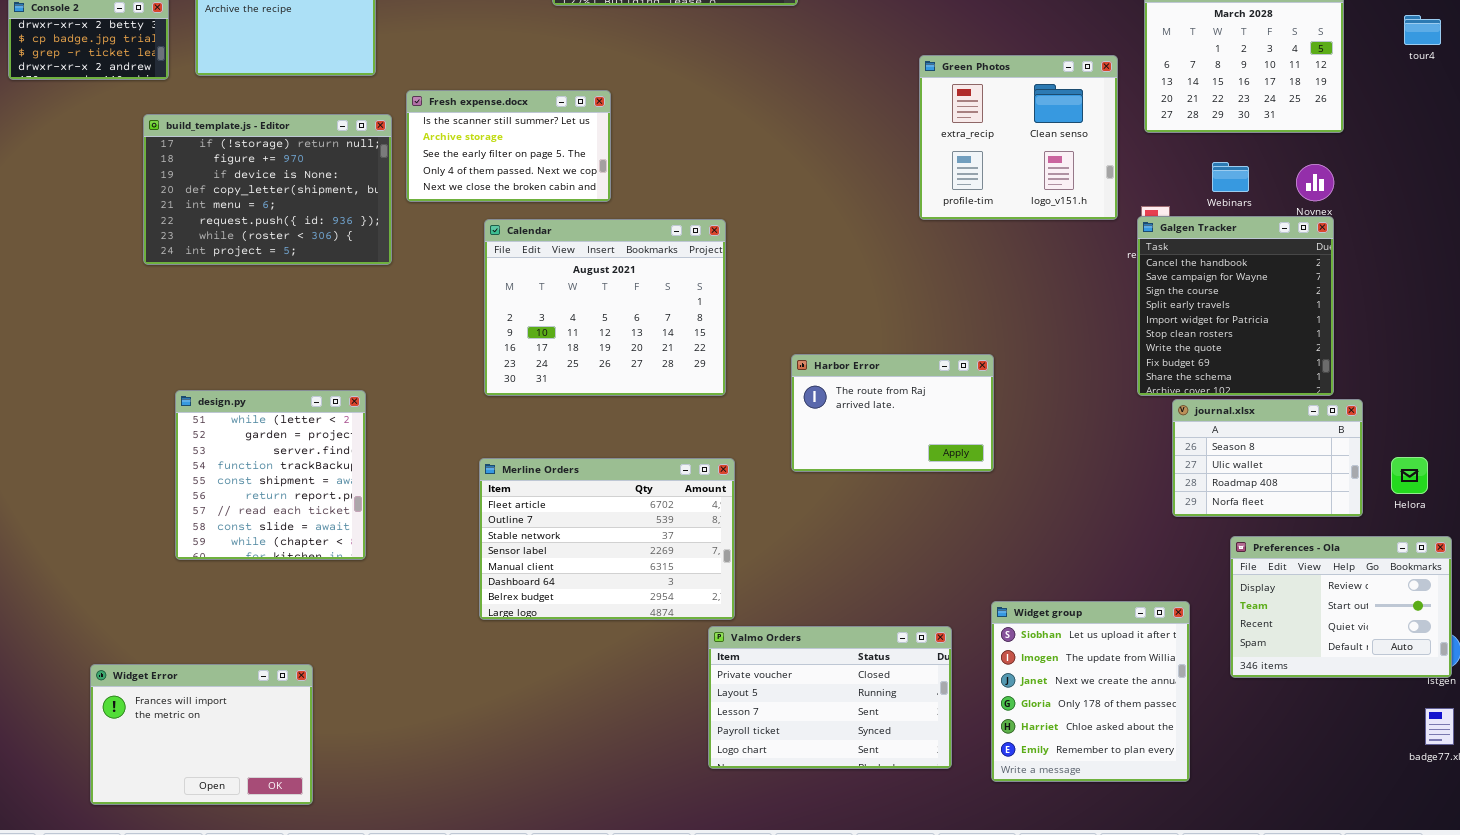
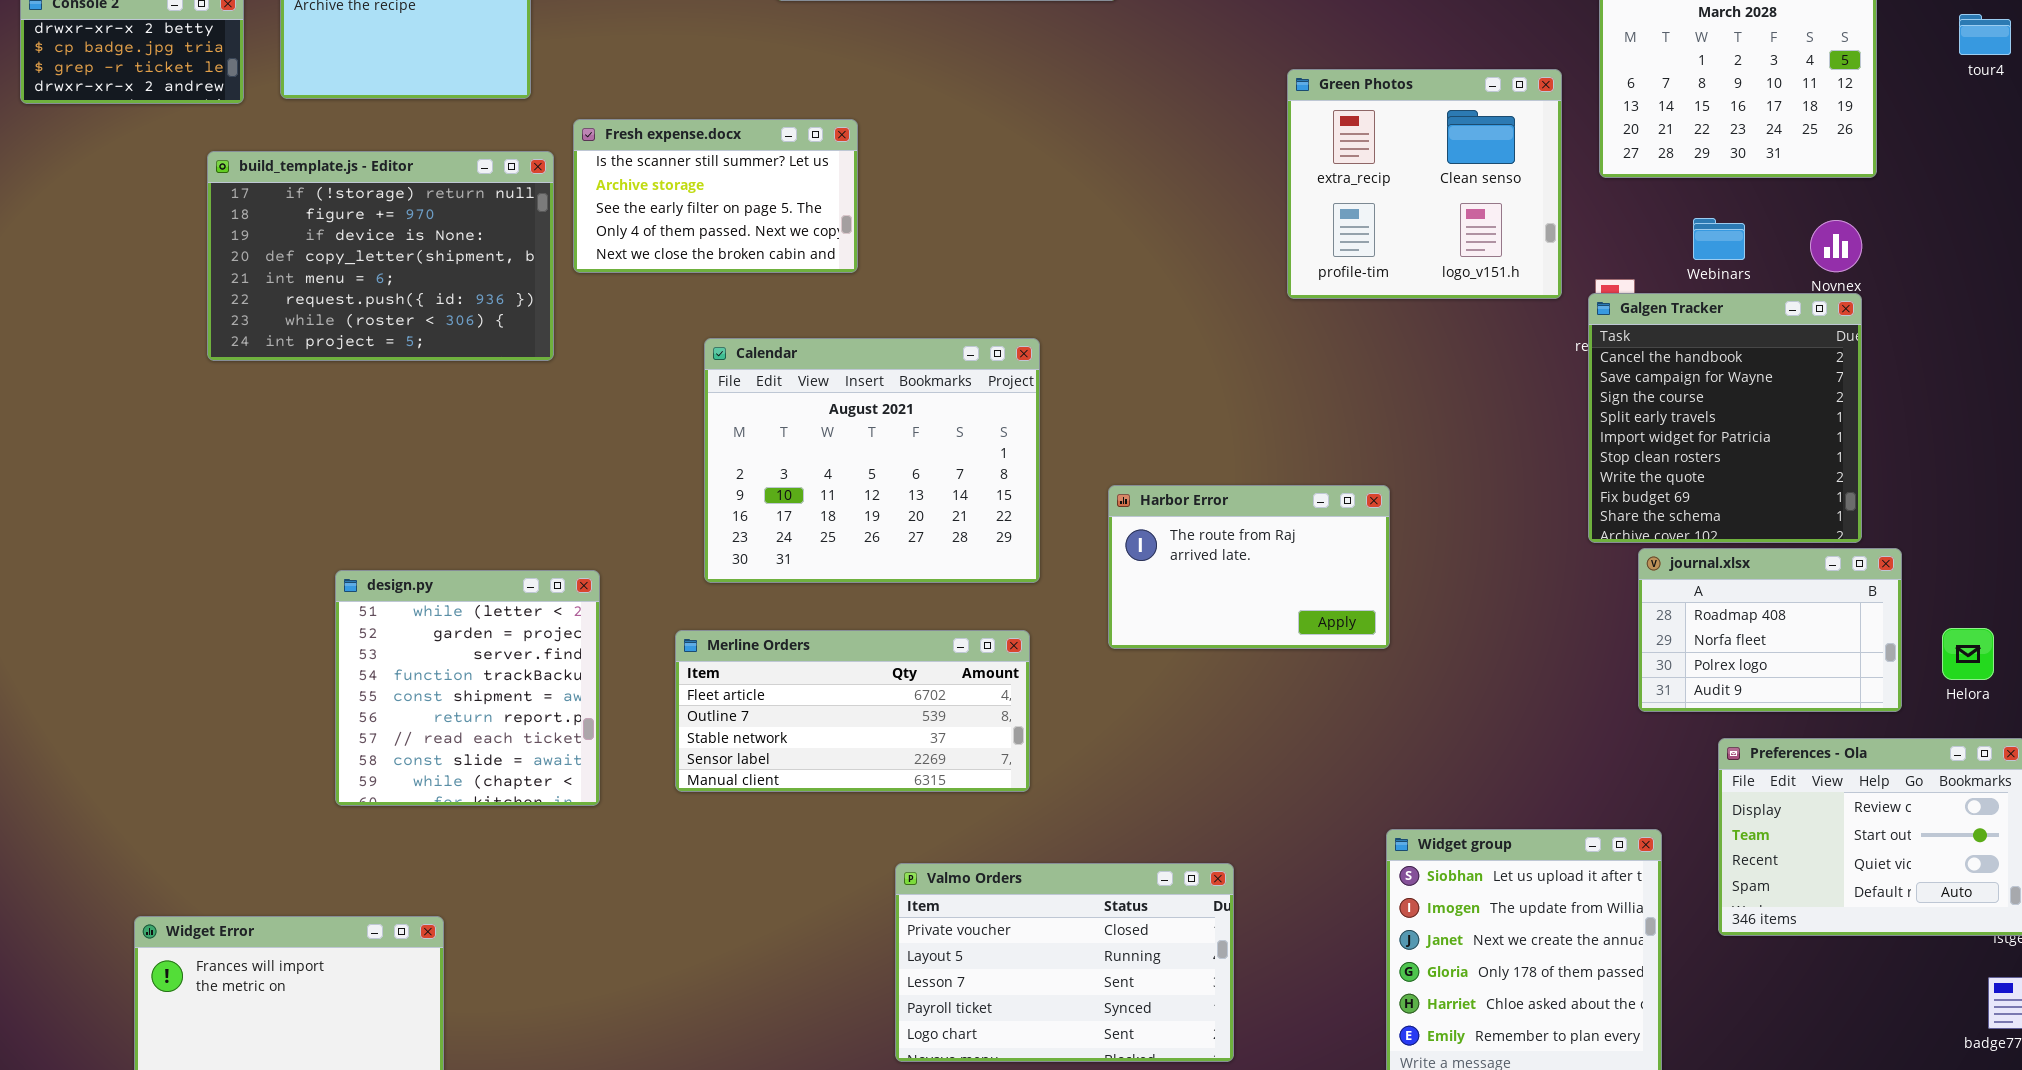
Calendar: [484,219,726,396] -> [704,338,1040,583], moved
design.py: [175,390,366,560] -> [335,570,600,806], moved
journal.xlsx: [1172,399,1363,517] -> [1638,548,1902,712], scrolled down 2 rows
Merline Orders: [479,458,735,620] -> [675,630,1030,792], resized
Valmo Orders: [708,626,952,769] -> [895,863,1234,1062], moved

